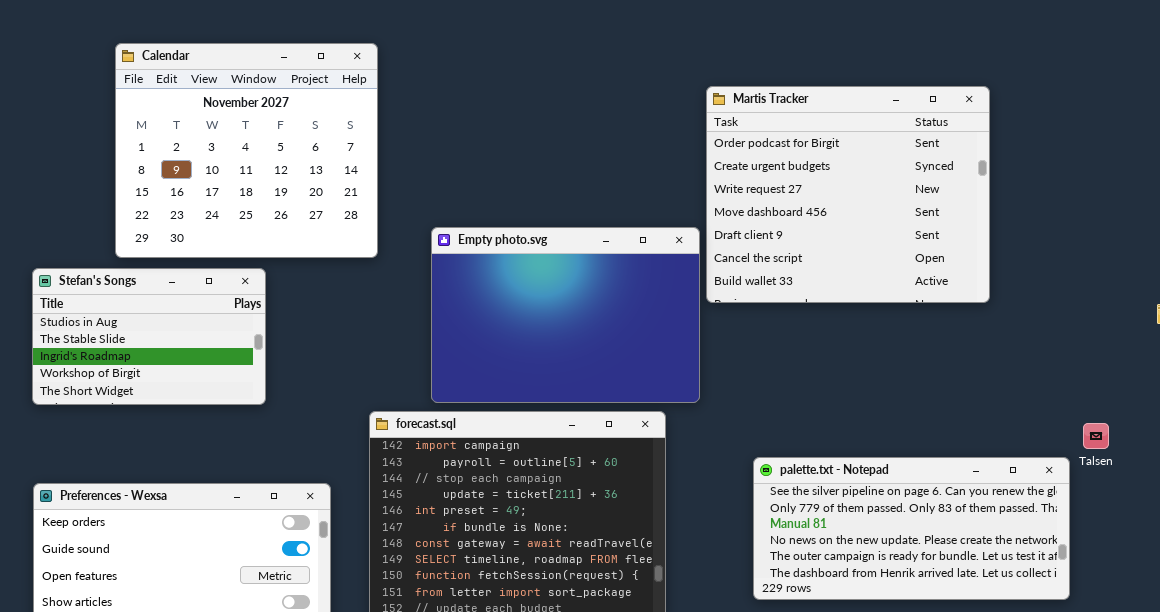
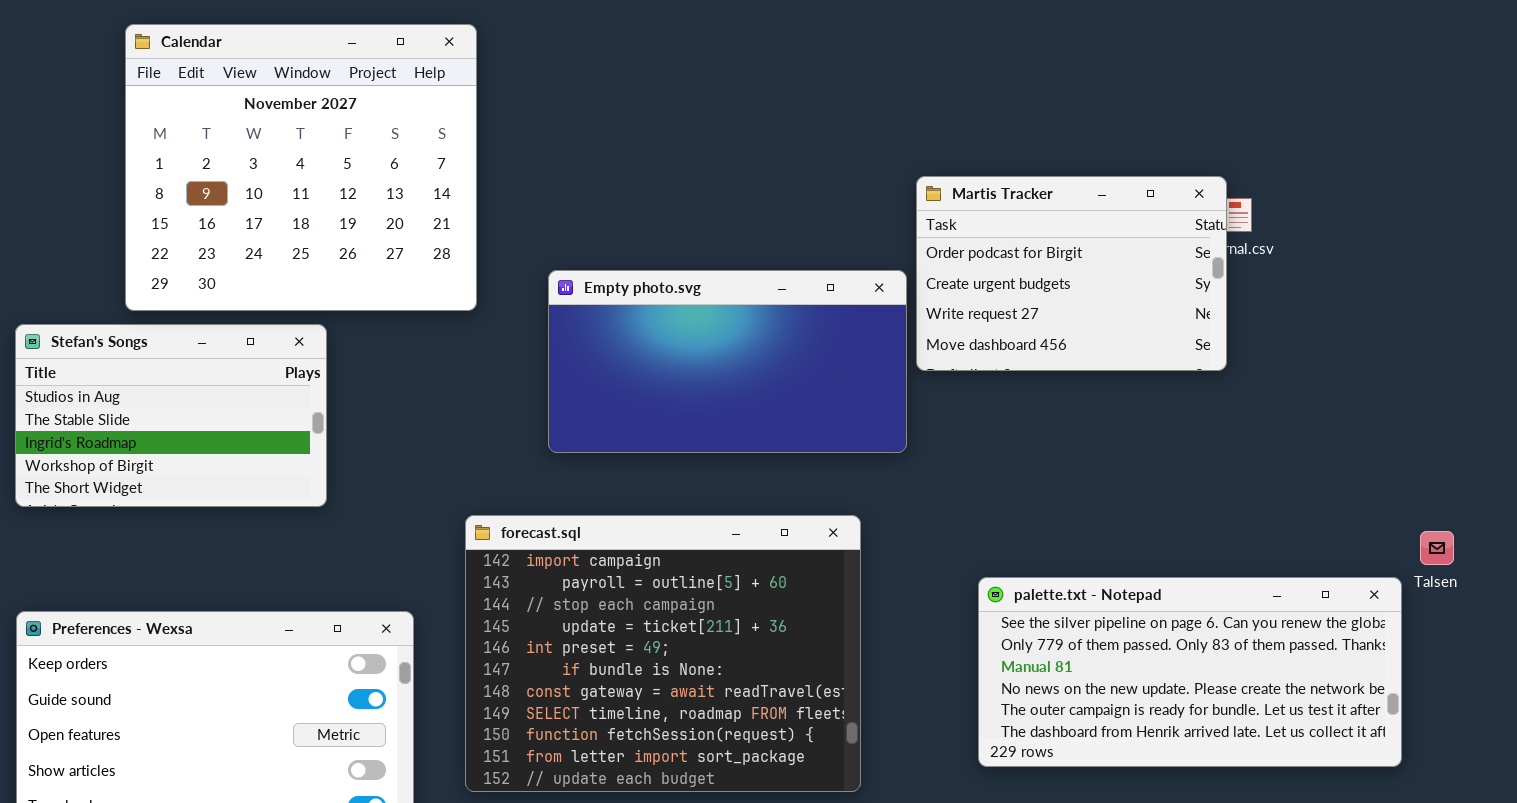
Martis Tracker: [706,86,990,303] -> [916,176,1227,371], resized
Empty photo.svg: [431,227,700,403] -> [548,270,907,453], resized

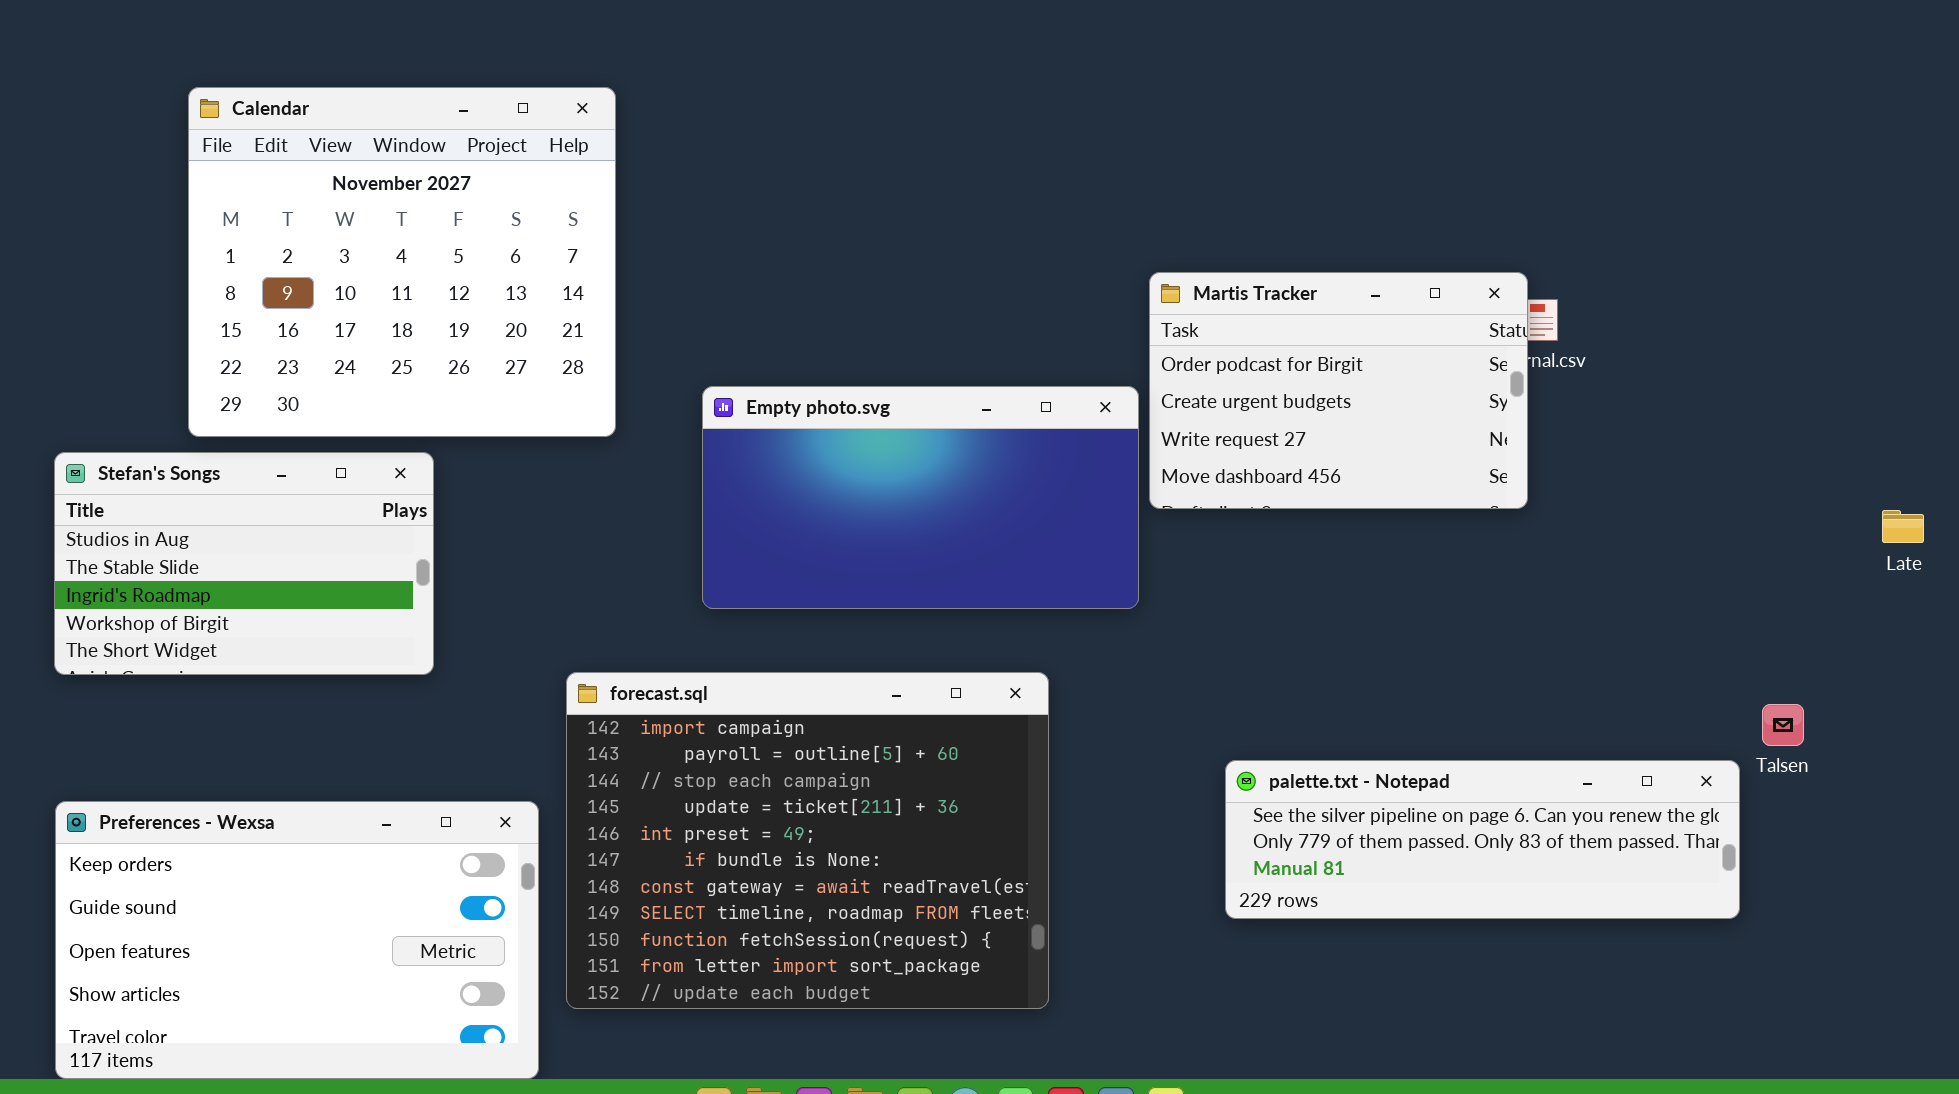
forecast.sql: [465,515,861,792] -> [566,672,1049,1009], moved
palette.txt - Notepad: [978,577,1402,767] -> [1225,760,1740,919], resized

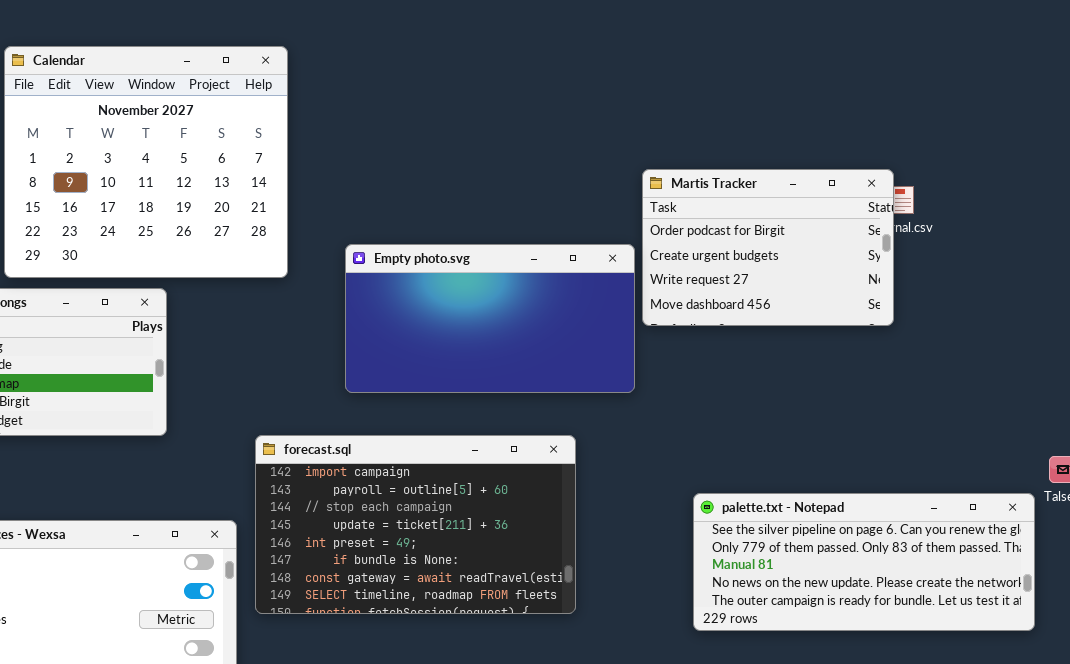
forecast.sql: [566,672,1049,1009] -> [255,435,576,614], resized
palette.txt - Notepad: [1225,760,1740,919] -> [693,493,1035,631], resized

